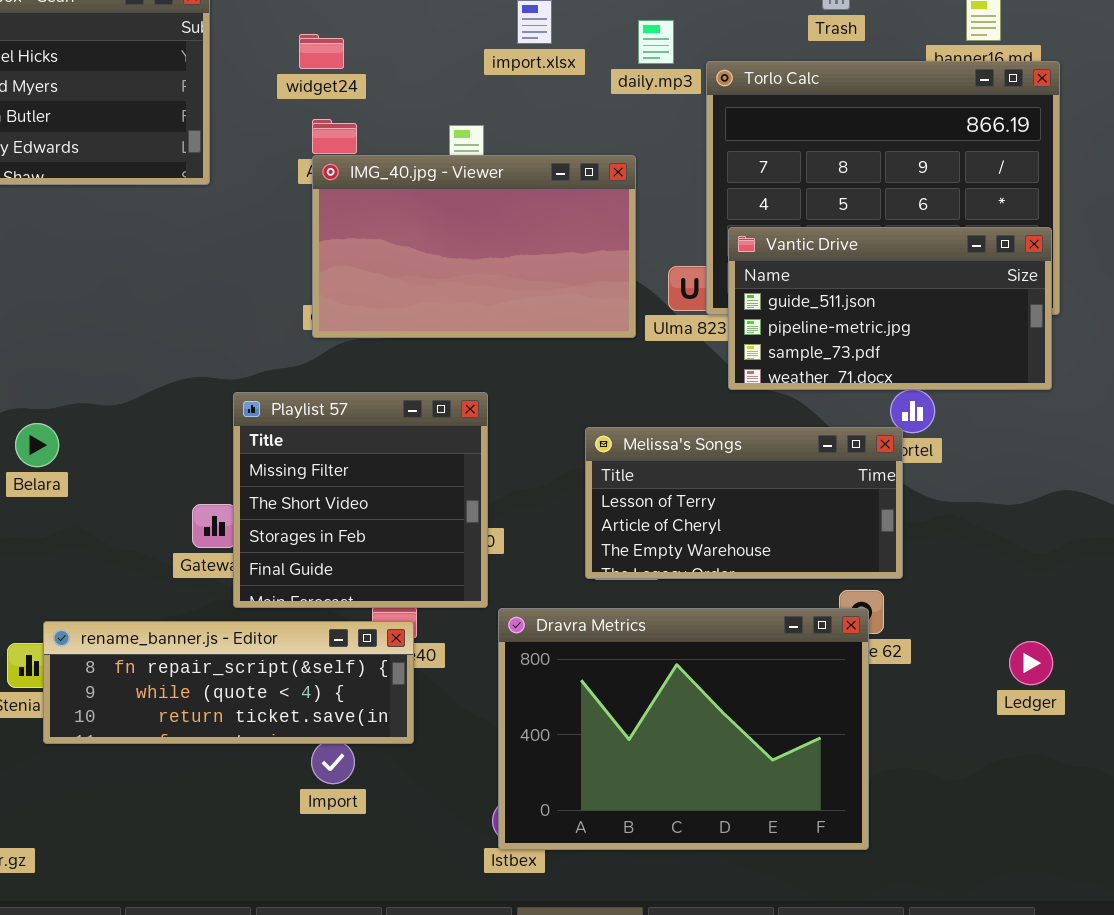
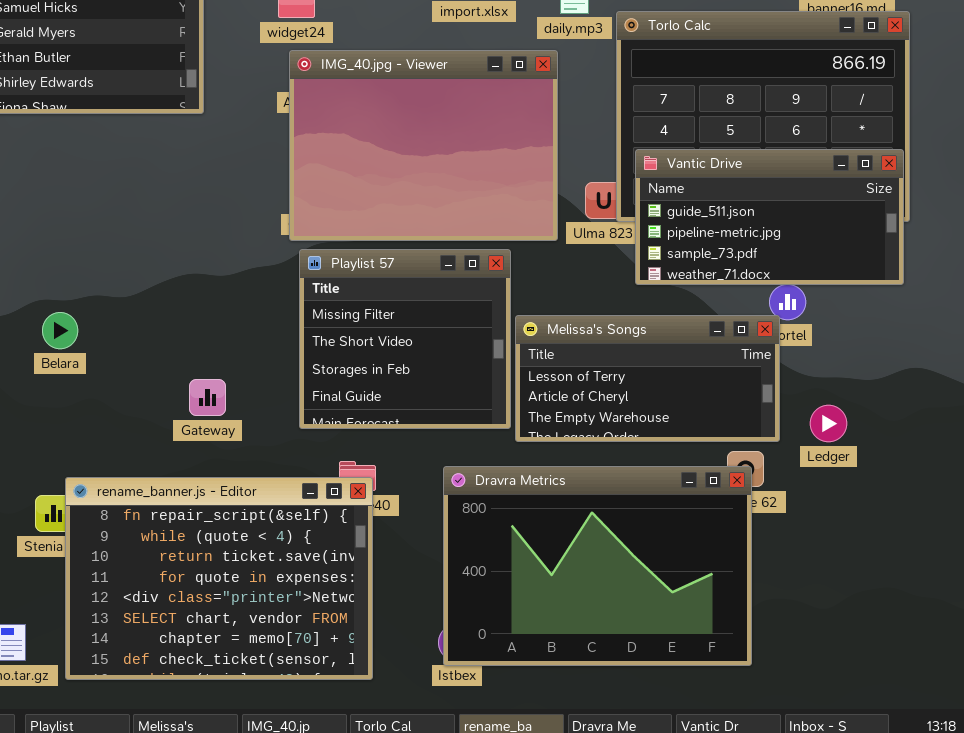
IMG_40.jpg - Viewer: [312,155,636,338] -> [289,50,558,241], resized
Playlist 57: [233,392,488,608] -> [299,249,511,429], moved
rename_banner.js - Editor: [43,621,414,744] -> [65,477,373,680], resized
Ledger: [1009,641,1053,685] -> [810,405,847,442], moved

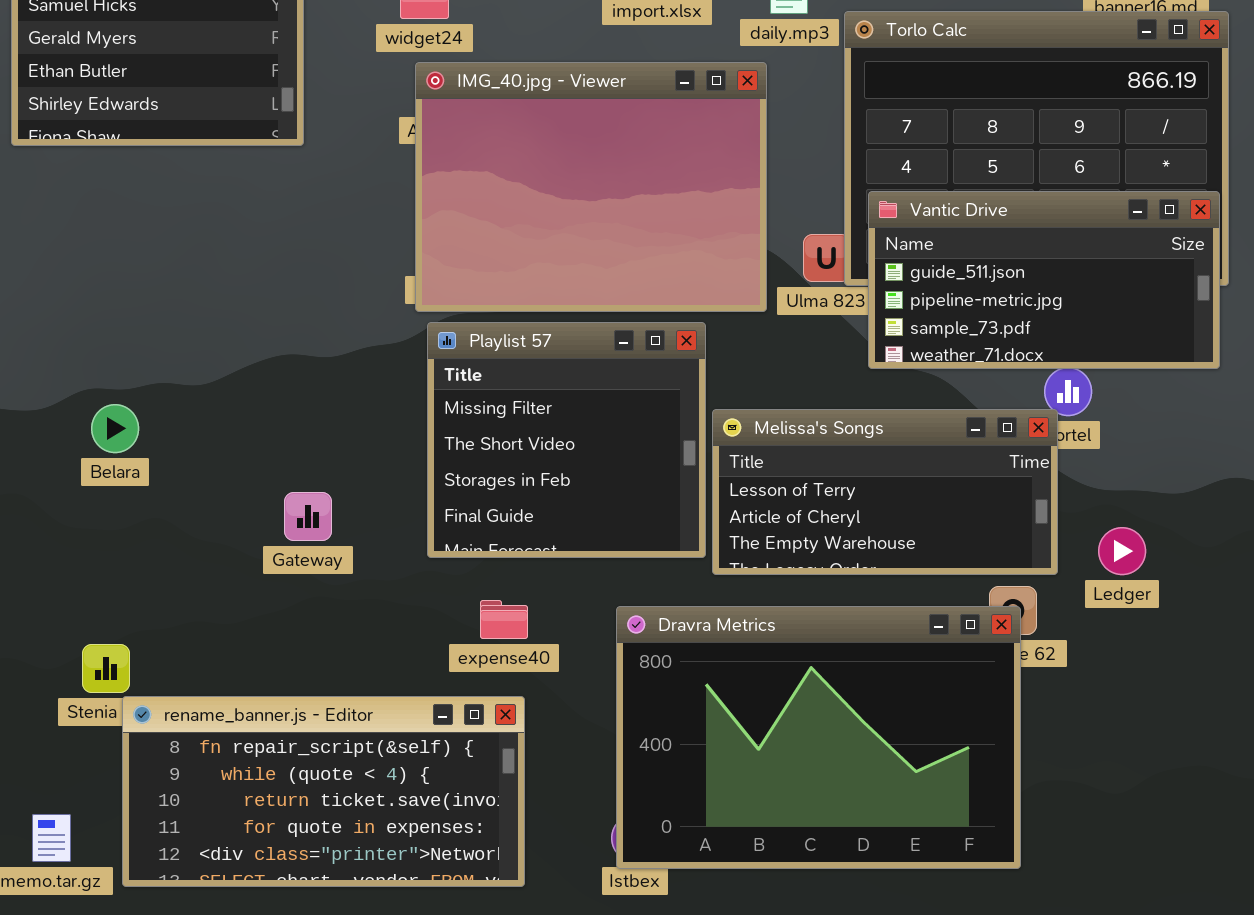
rename_banner.js - Editor: [65,477,373,680] -> [122,696,525,887], resized

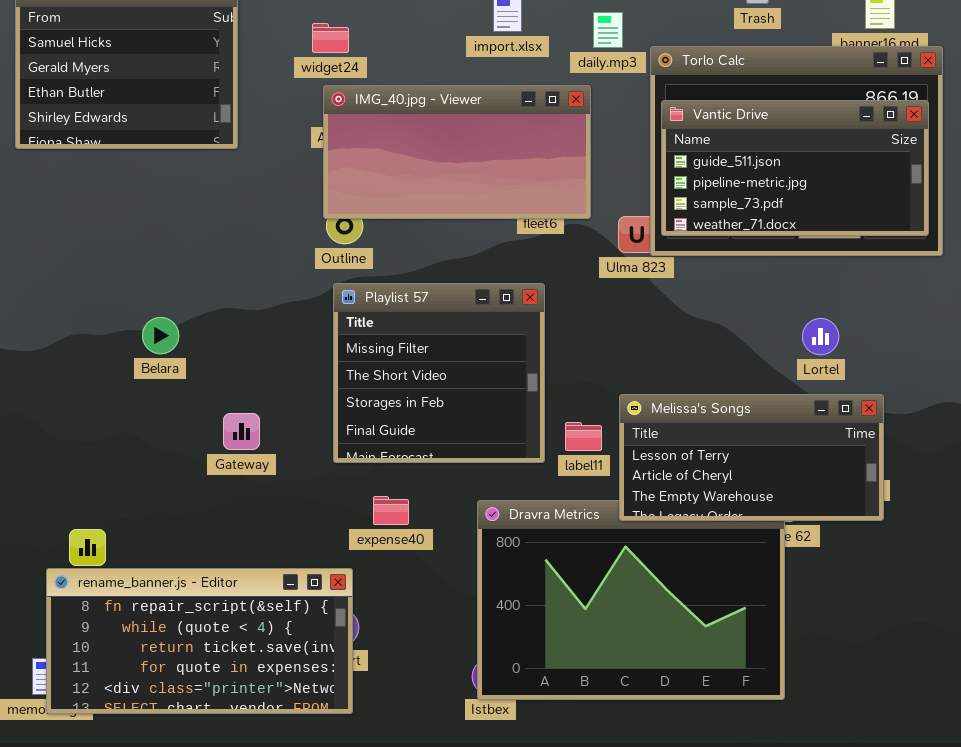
IMG_40.jpg - Viewer: [415,62,767,312] -> [323,85,591,219], resized
Vantic Drive: [868,191,1220,369] -> [661,100,929,236], moved
Belara: [91,404,139,453] -> [142,317,179,354], moved
Melissa's Songs: [712,409,1058,575] -> [619,394,884,521], moved
rename_banner.js - Editor: [122,696,525,887] -> [46,568,353,714], moved

